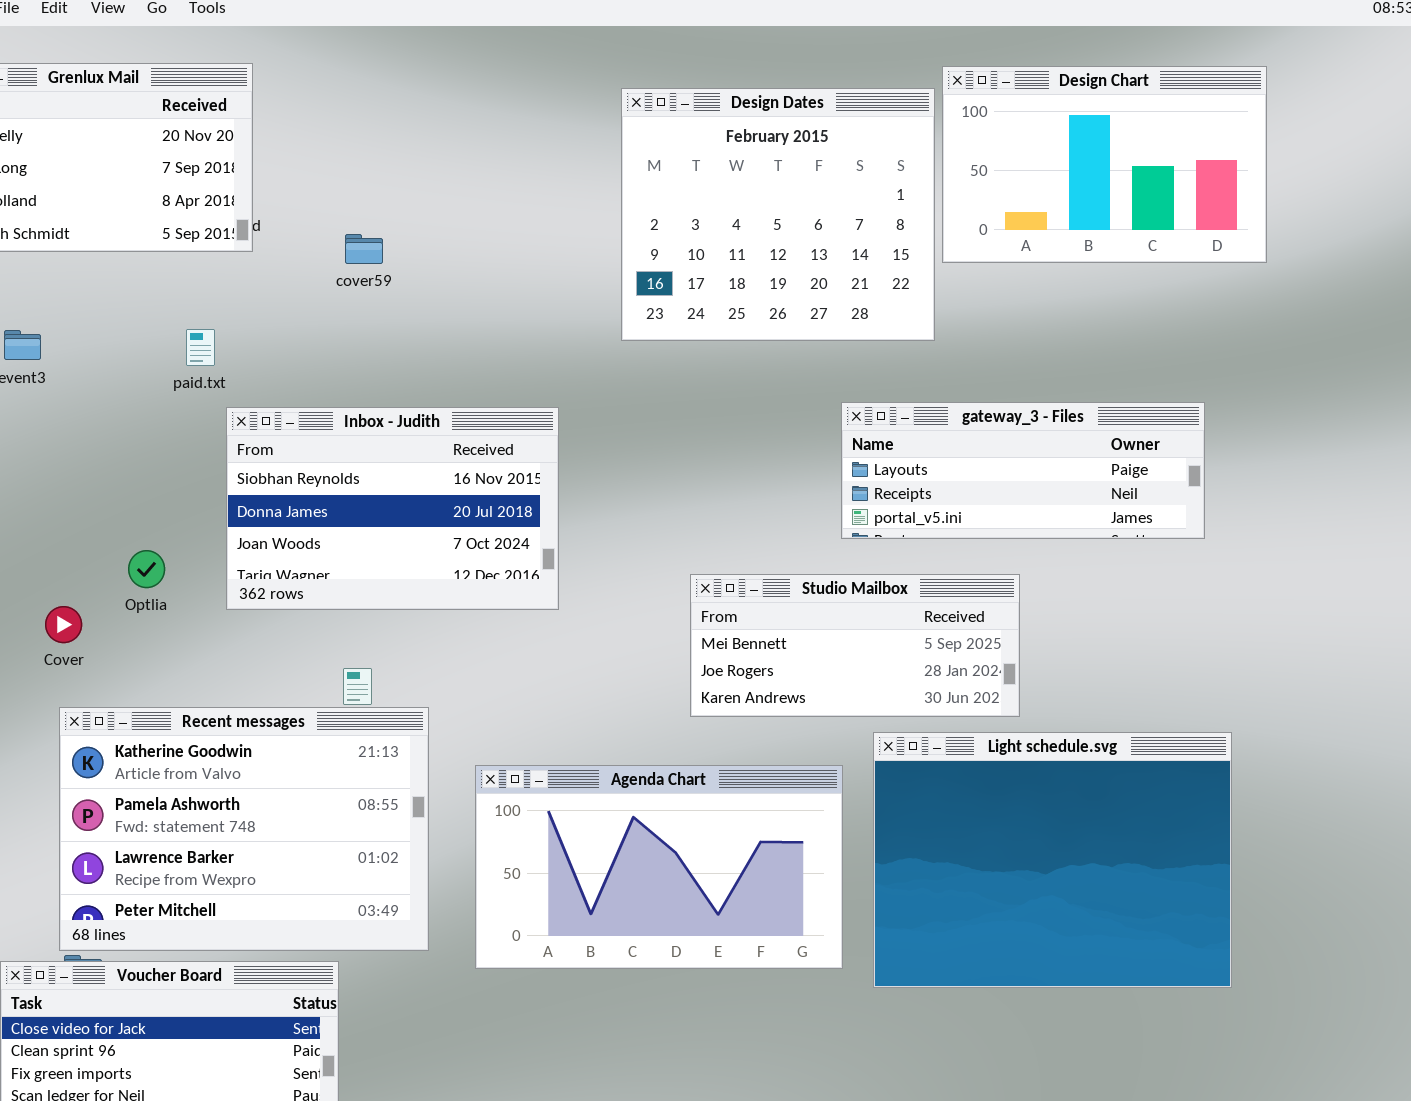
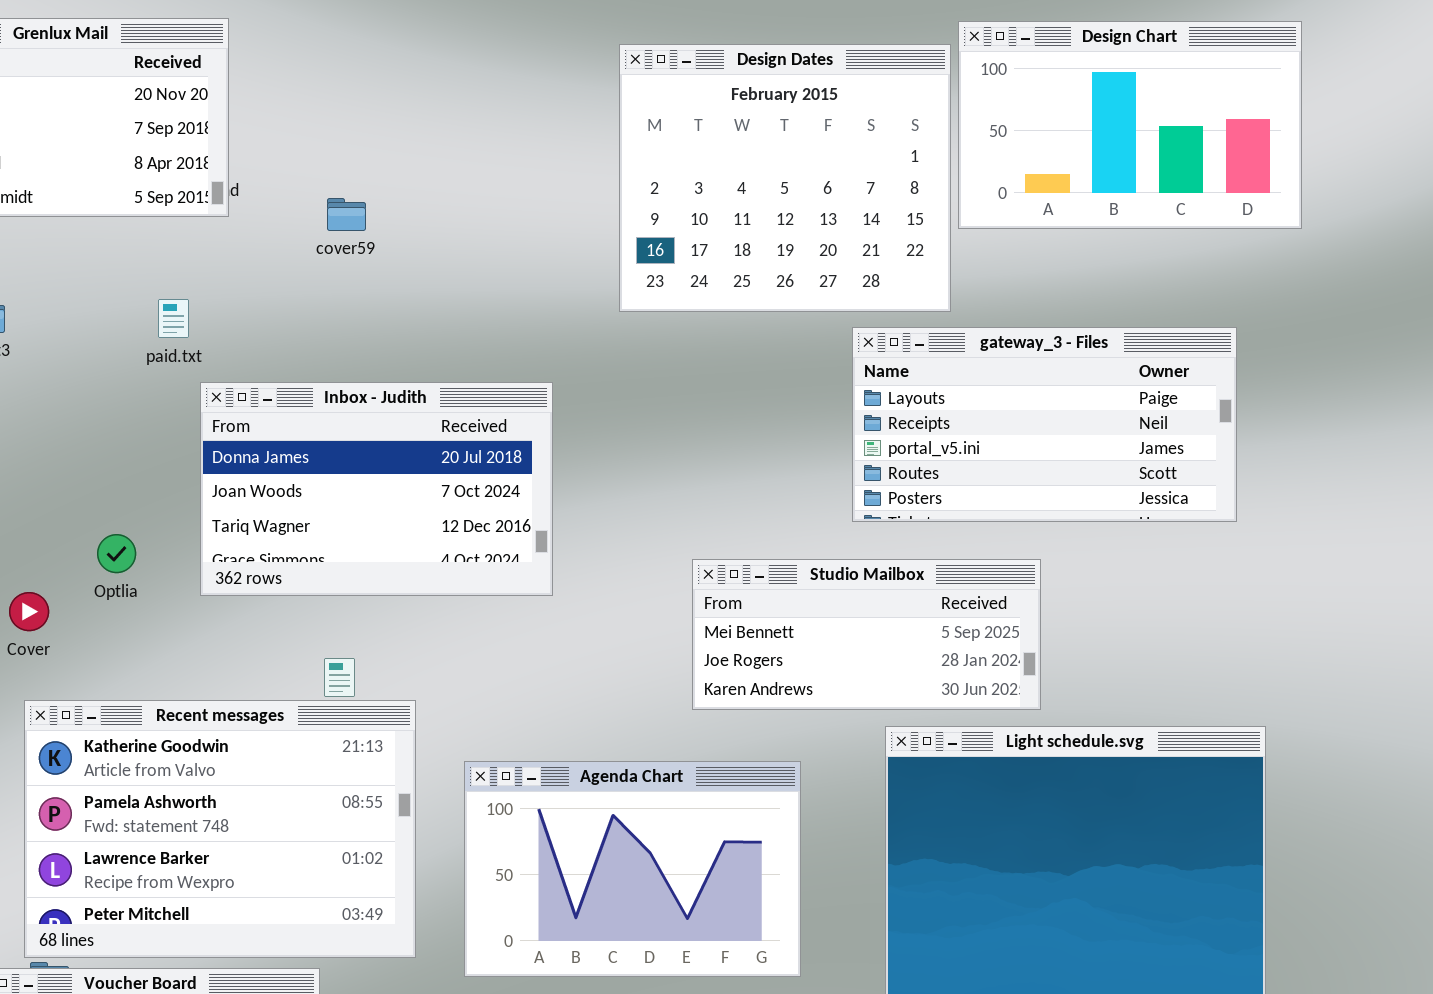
gateway_3 - Files: [841,402,1205,539] -> [852,327,1237,522], resized
Inbox - Judith: [226,407,559,610] -> [200,382,553,596], scrolled down 1 row
Agenda Chart: [475,765,843,969] -> [464,761,801,977], resized

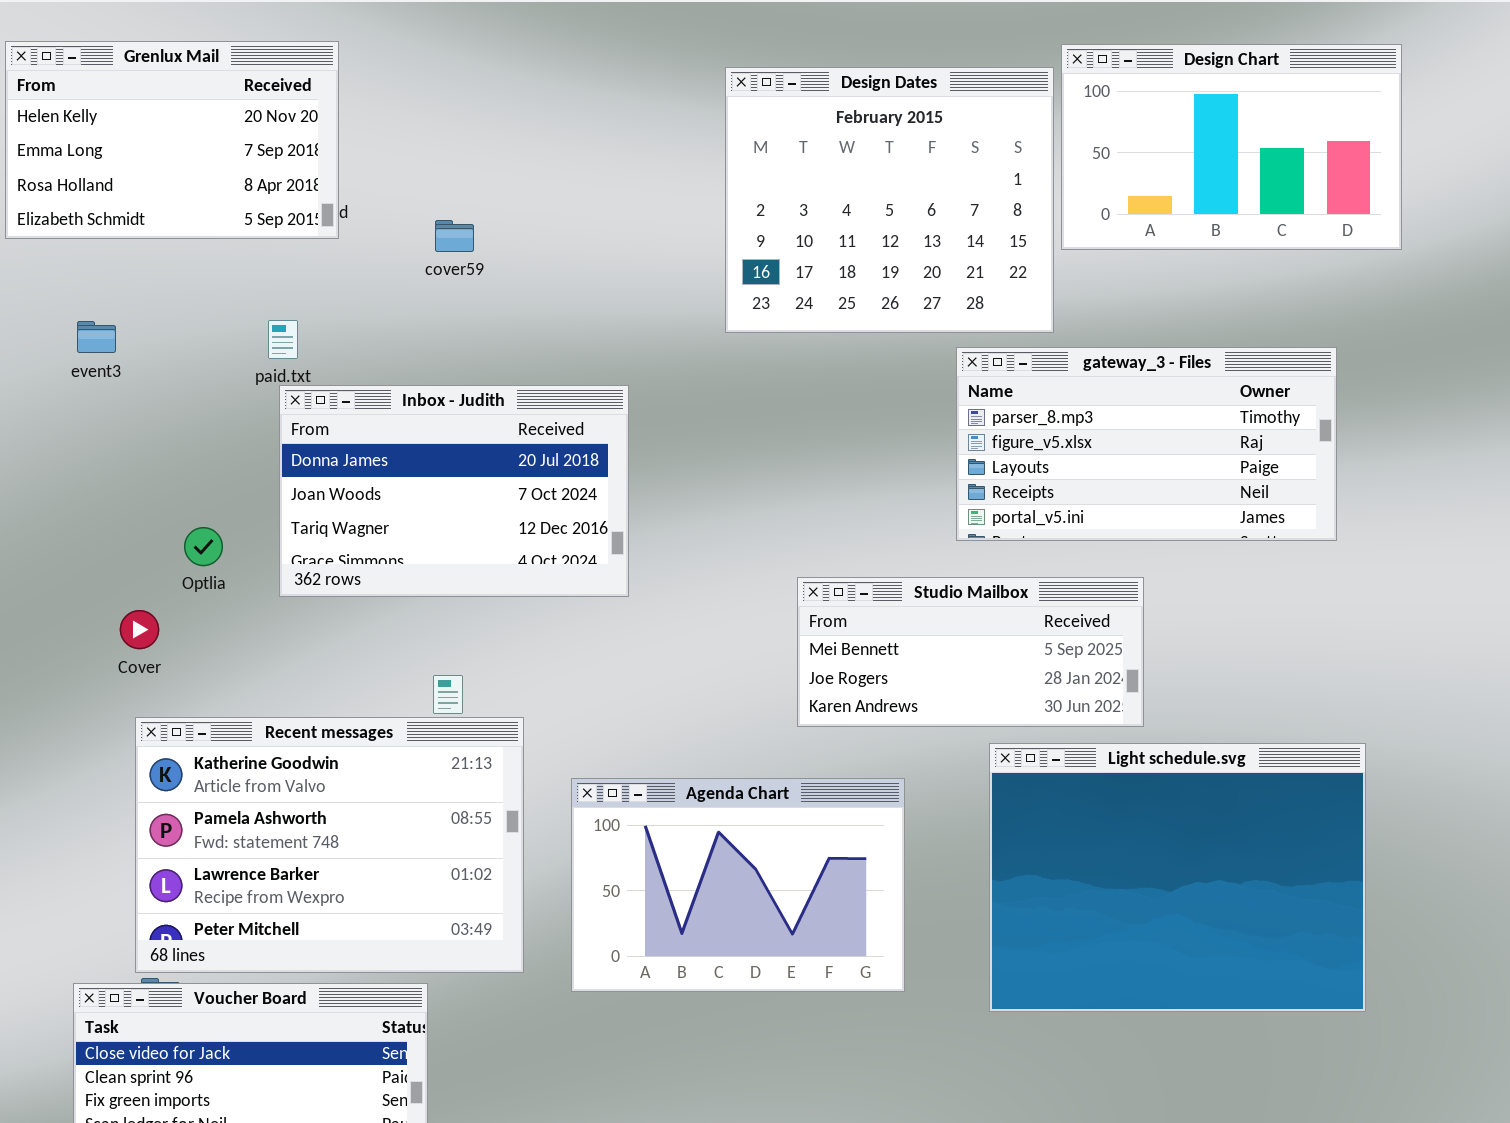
gateway_3 - Files: [852,327,1237,522] -> [956,347,1337,541], scrolled up 2 rows
Inbox - Judith: [200,382,553,596] -> [279,385,629,597], moved
Optlia: [97,534,136,573] -> [184,527,223,566], moved

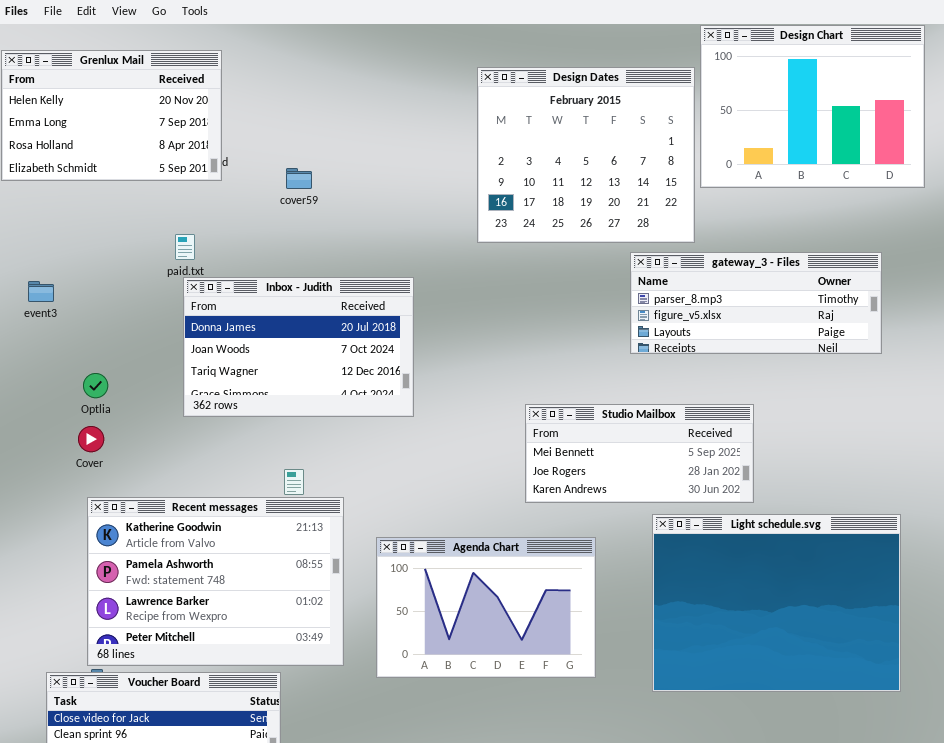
Design Chart: [1061,44,1402,250] -> [700,25,925,188], resized
event3: [77,321,116,353] -> [28,281,54,302], moved
gateway_3 - Files: [956,347,1337,541] -> [630,252,882,354], resized
Optlia: [184,527,223,566] -> [83,373,108,398], moved

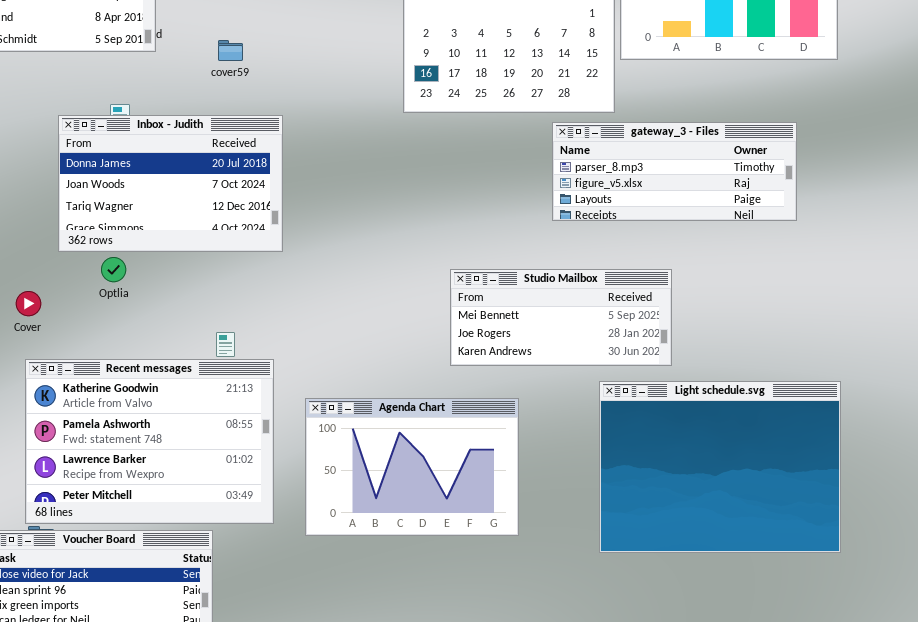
Inbox - Judith: [183,277,414,417] -> [58,115,283,252], moved
Optlia: [83,373,108,398] -> [101,257,126,282], moved
Light schedule.svg: [652,514,901,692] -> [599,381,841,553], moved

